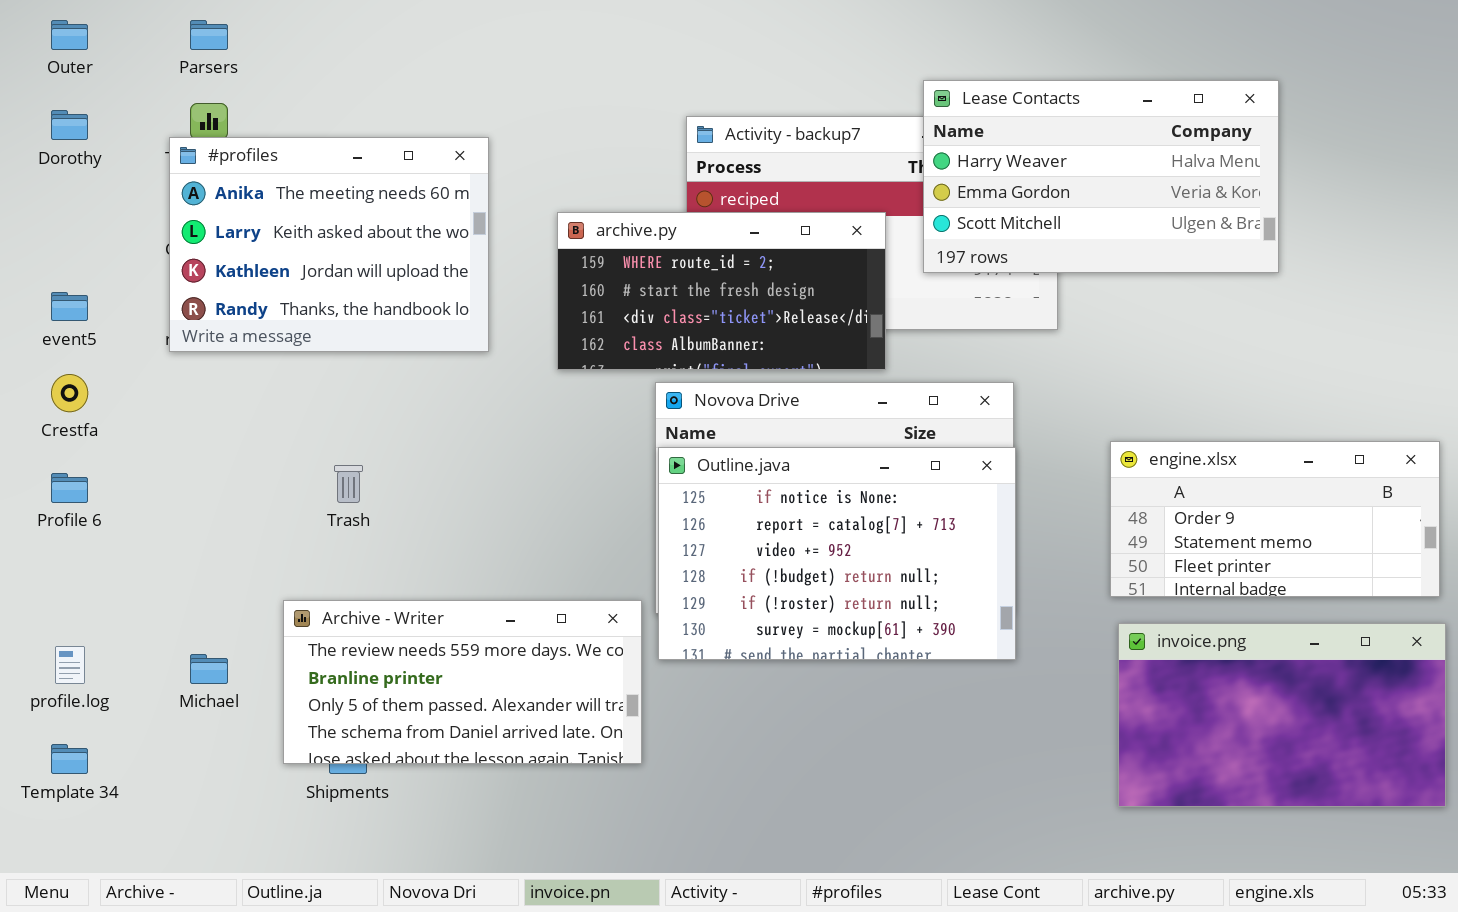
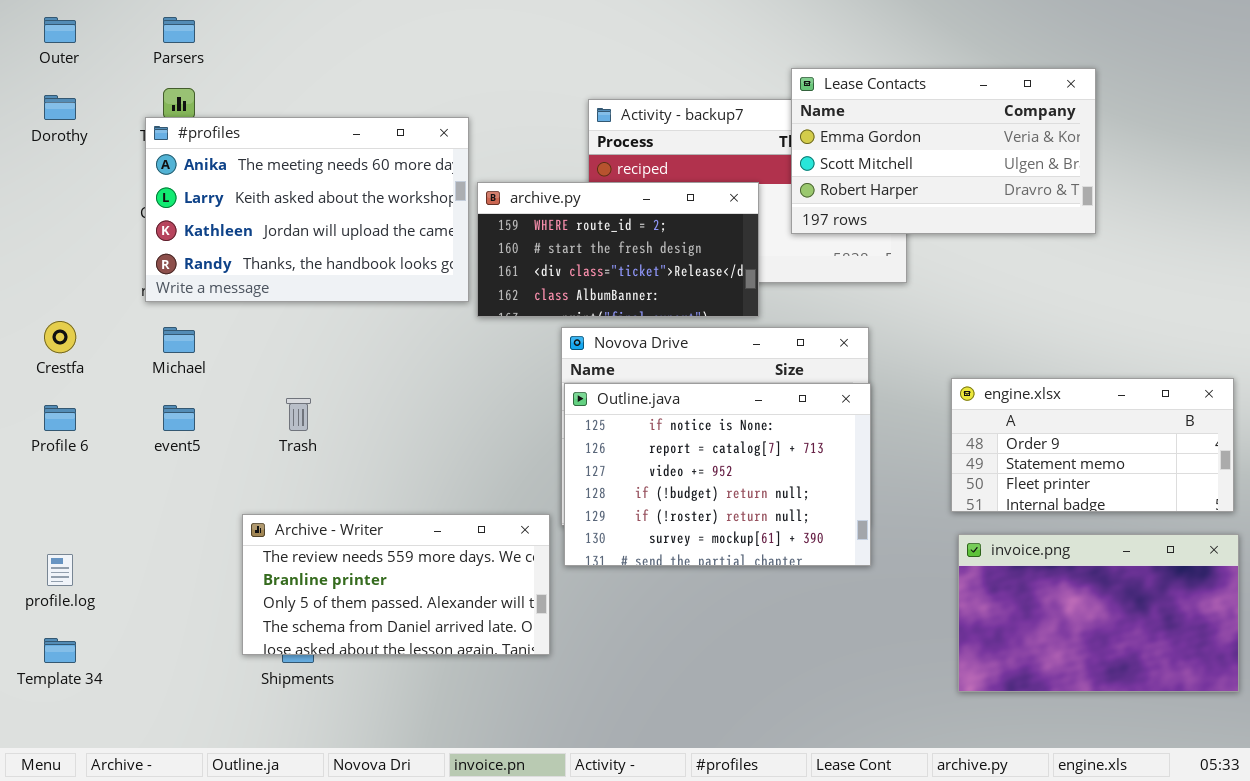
Lease Contacts: [923,80,1279,273] -> [791,68,1096,234], scrolled down 1 row
#profiles: [169,137,489,352] -> [145,117,469,302], resized
event5: [51,292,88,321] -> [163,405,195,431], moved
Michael: [190,654,228,684] -> [163,327,195,353], moved

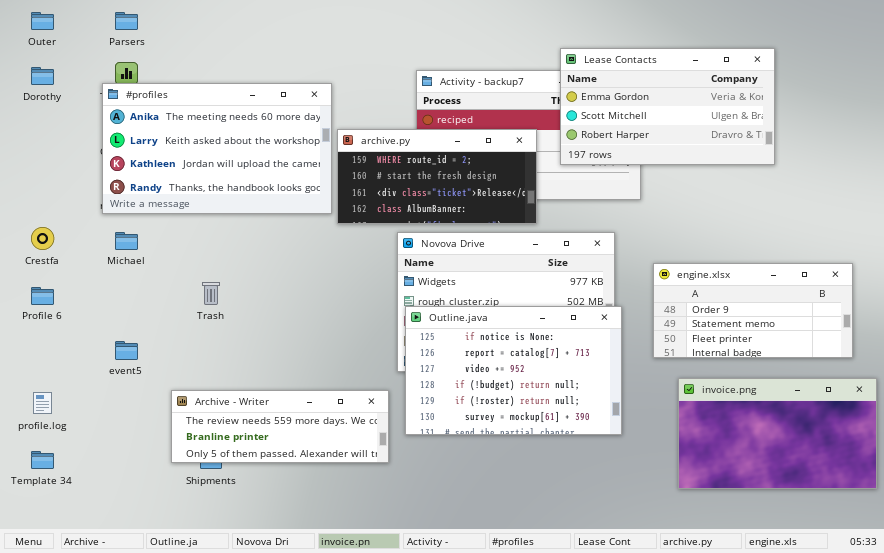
engine.xlsx: [951,378,1234,512] -> [653,263,853,358], moved
Outline.java: [564,383,871,566] -> [405,306,622,435], moved
event5: [163,405,195,431] -> [115,341,138,360], moved
Archive - Writer: [242,514,550,655] -> [171,390,389,463], resized

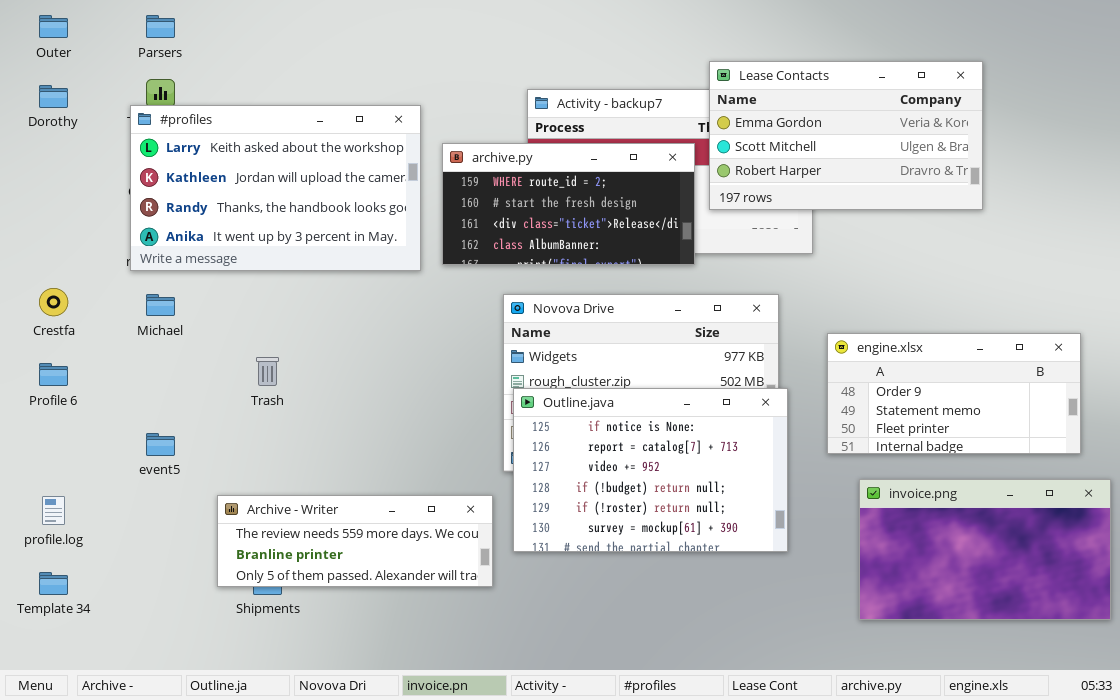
#profiles: [102,83,332,214] -> [130,105,421,271], scrolled down 1 row
archive.py: [337,129,537,224] -> [442,143,695,265], moved

